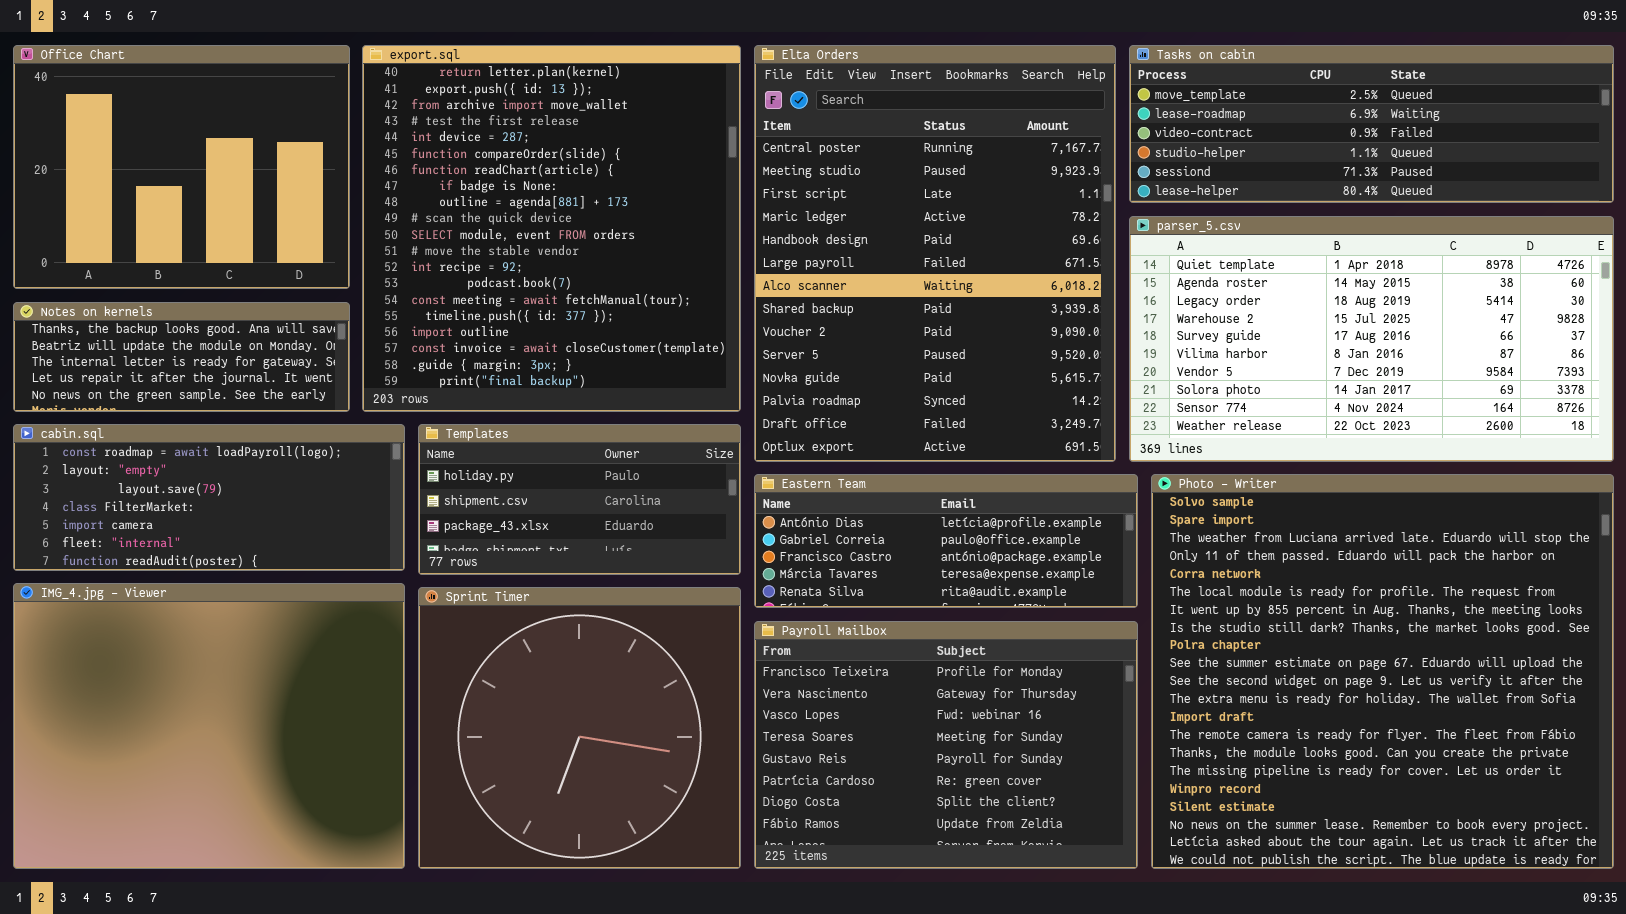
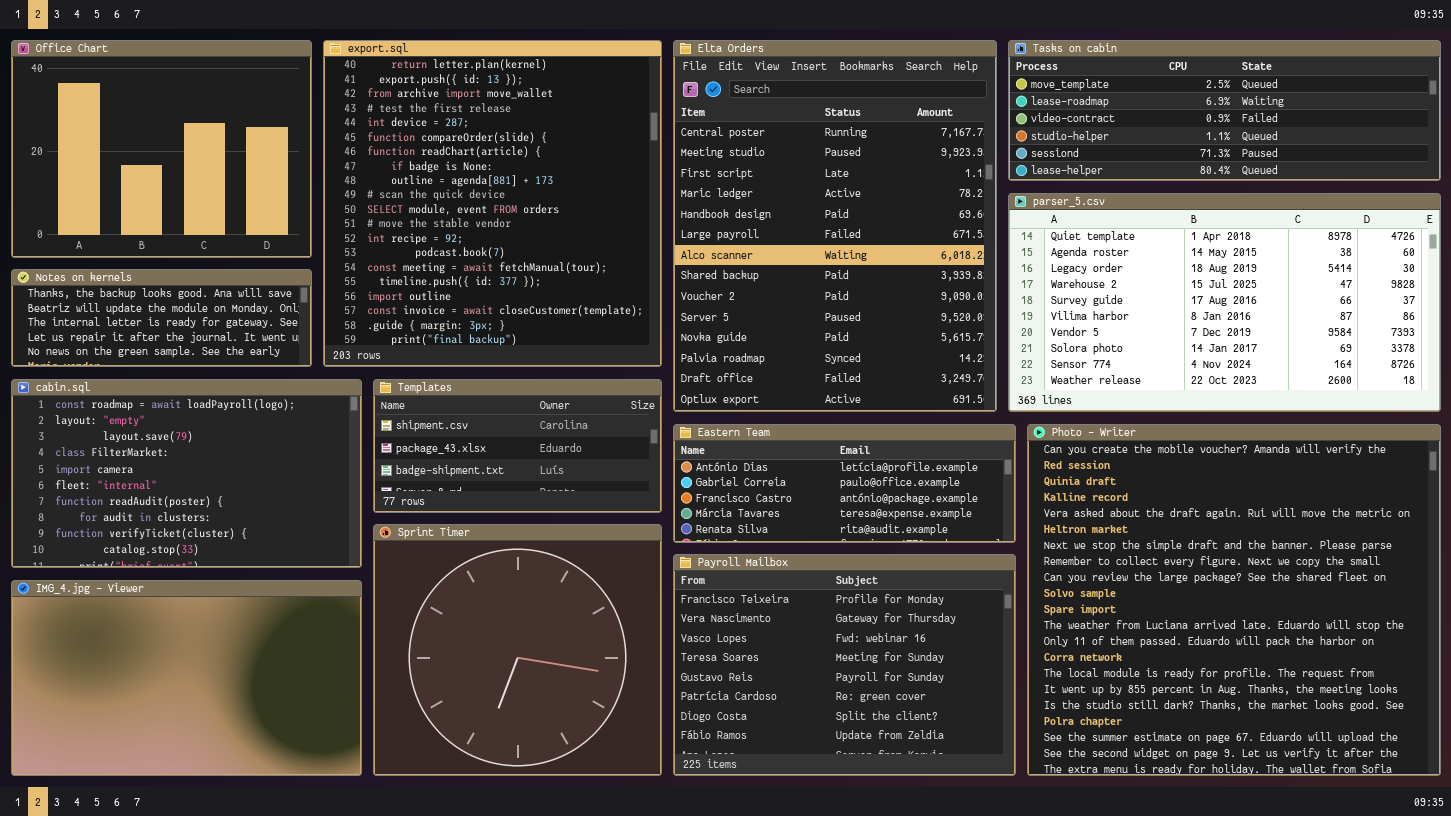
cabin.sql: [13,424,405,571] -> [11,379,362,568], resized
Templates: [418,424,741,575] -> [373,379,662,513], scrolled down 1 row
Photo - Writer: [1151,474,1614,869] -> [1027,424,1441,776], scrolled up 9 rows
IMG_4.jpg - Viewer: [13,583,405,869] -> [11,580,362,776], resized

